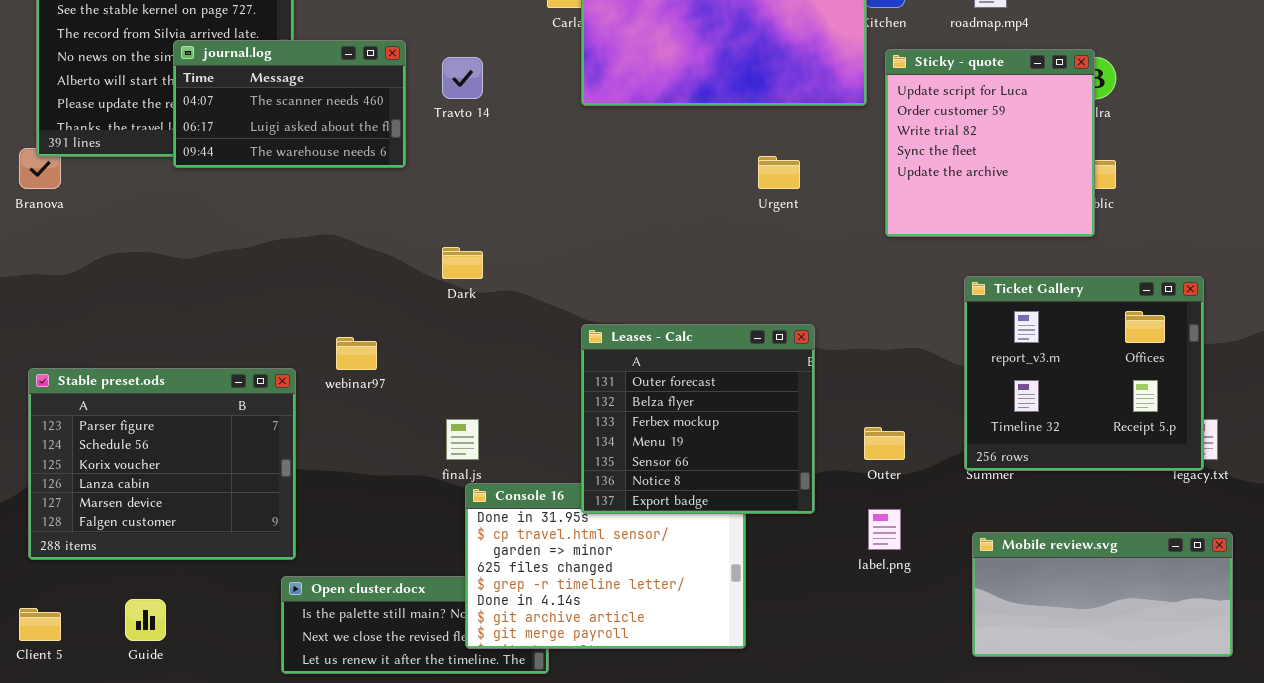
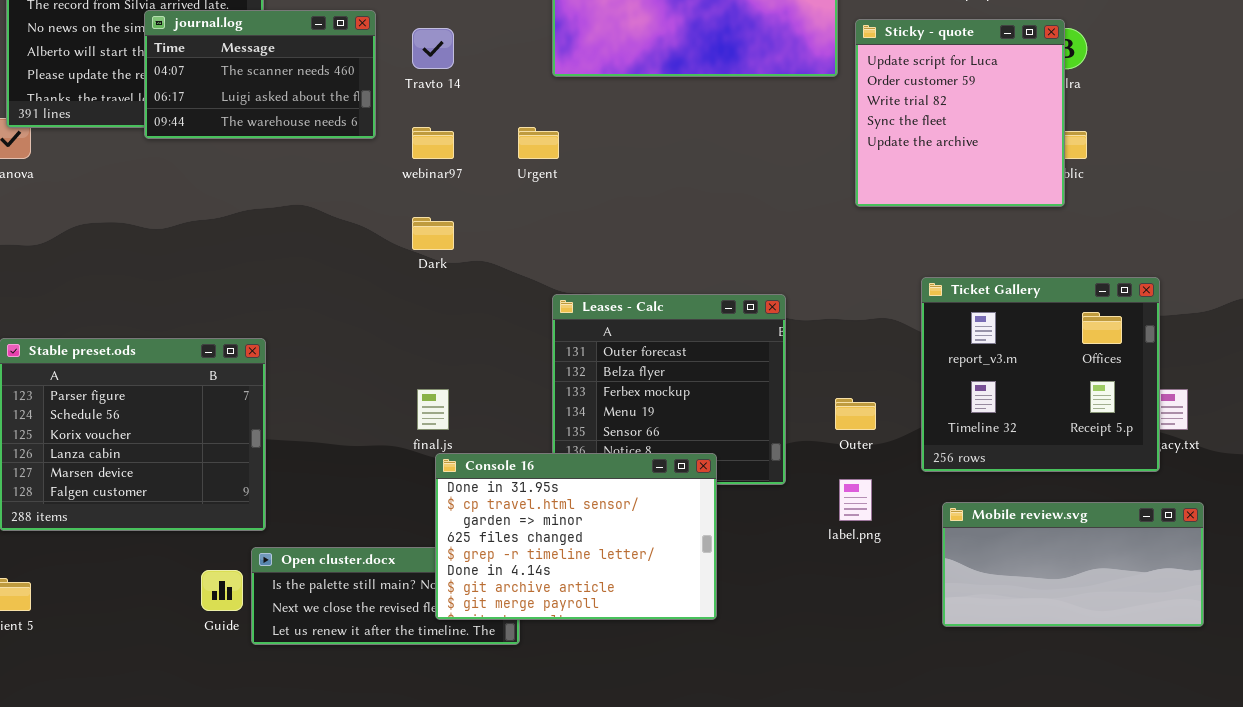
Urgent: [758,156,800,189] -> [518,127,559,159], moved
Ticket Gallery: [964,276,1204,471] -> [921,277,1160,472], moved
webinar97: [336,337,377,370] -> [412,127,454,159], moved
Console 16: [465,483,746,649] -> [435,453,717,620], raised
Guide: [125,599,166,641] -> [201,570,243,611], moved

